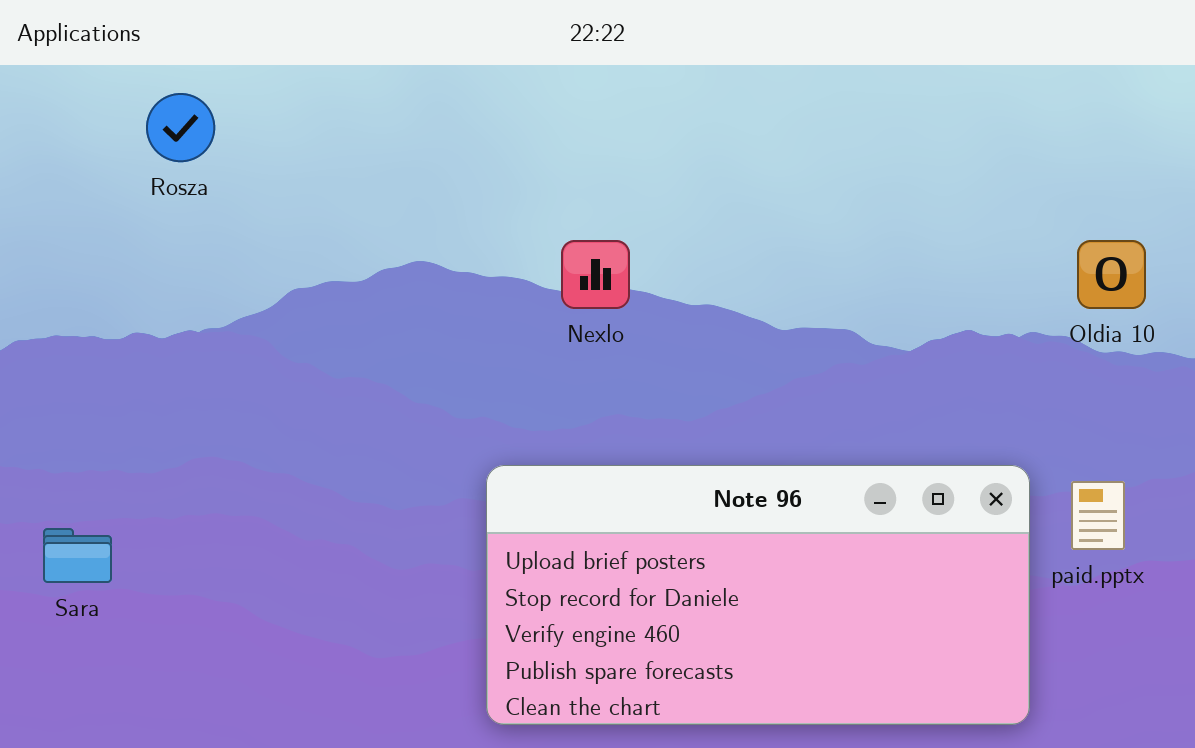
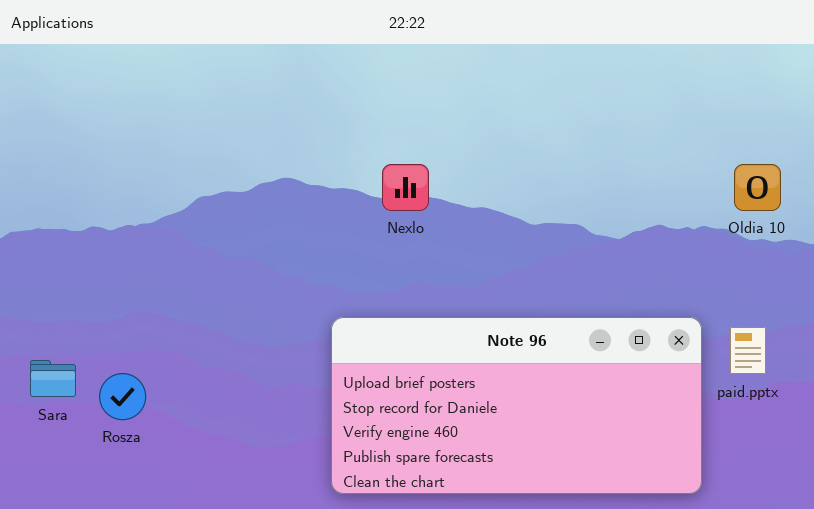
Rosza: [146,93,215,162] -> [99,373,146,420], moved

